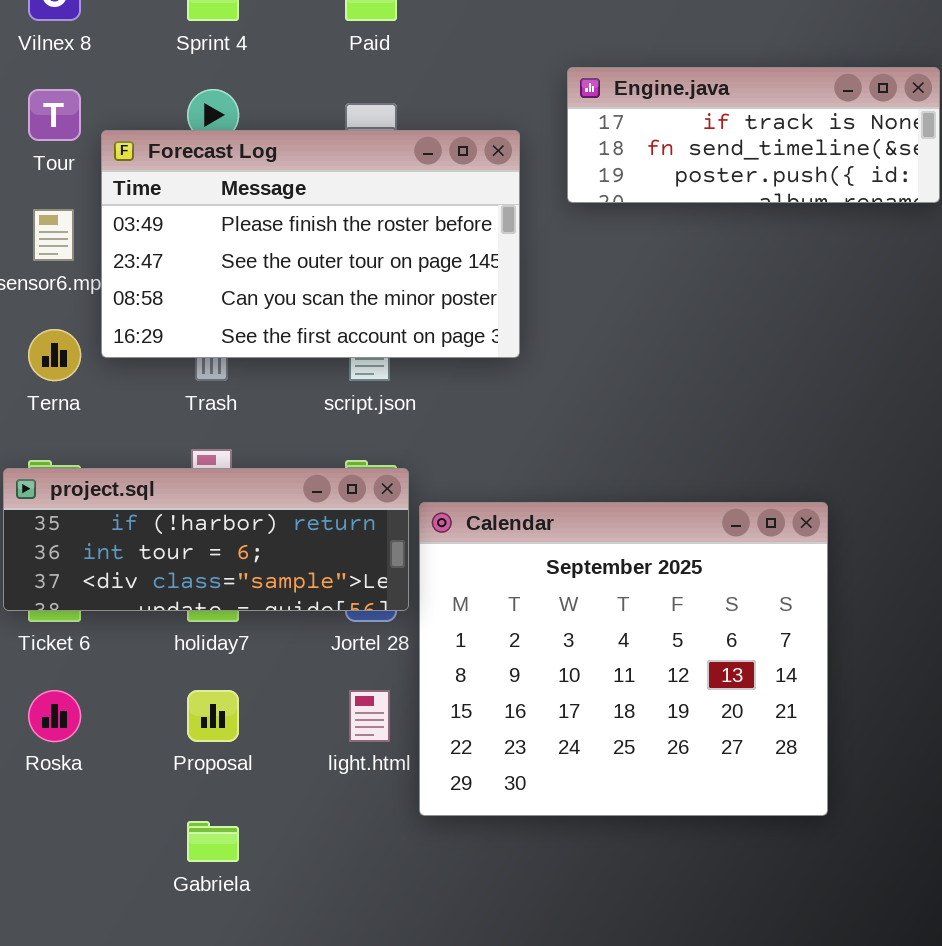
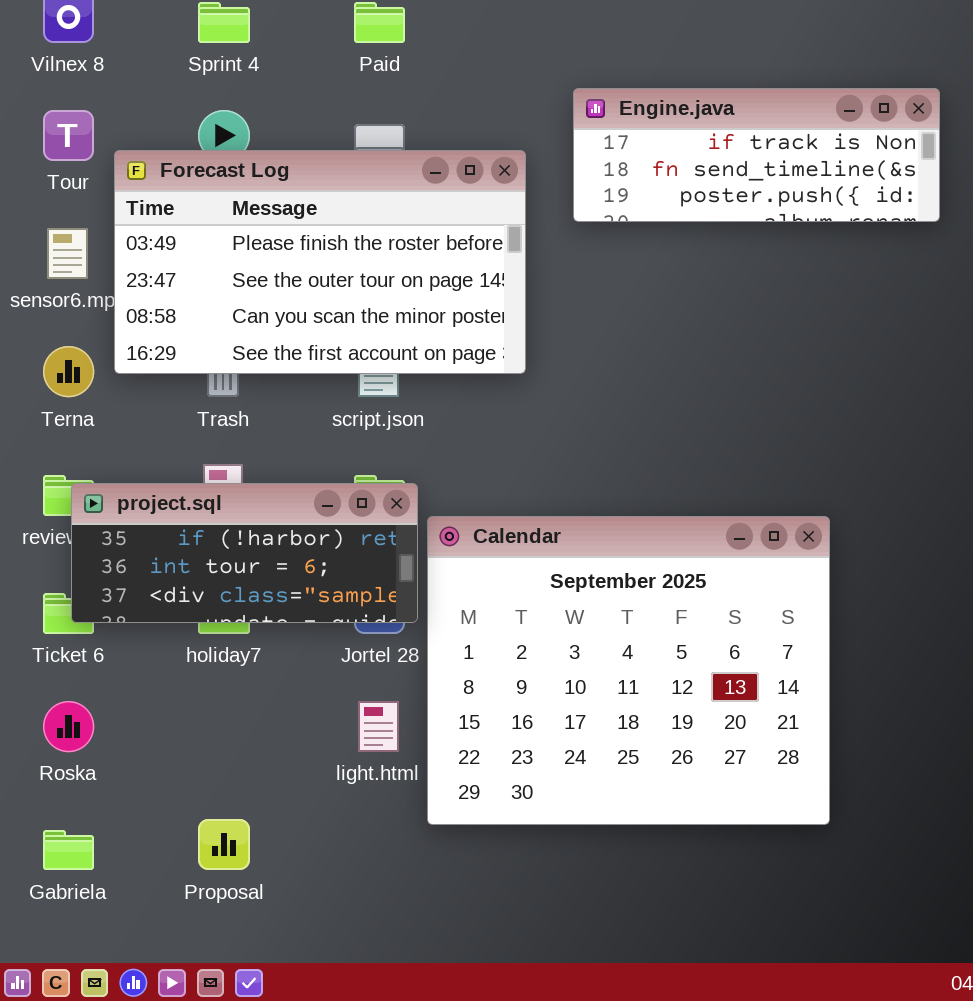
project.sql: [3,468,409,611] -> [71,483,418,623], resized
Proposal: [187,690,239,742] -> [198,819,250,870], moved
Gabriela: [187,821,239,862] -> [43,830,94,870], moved

